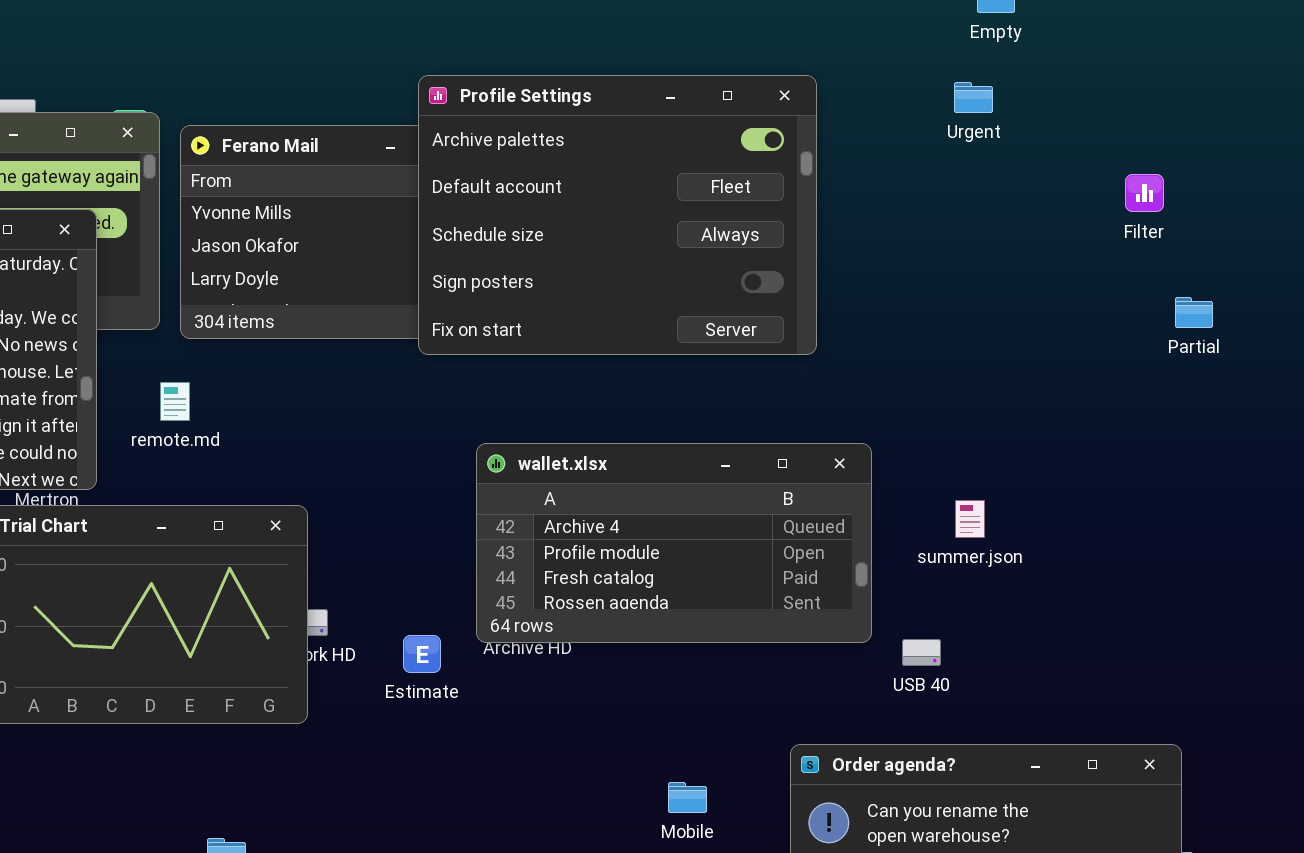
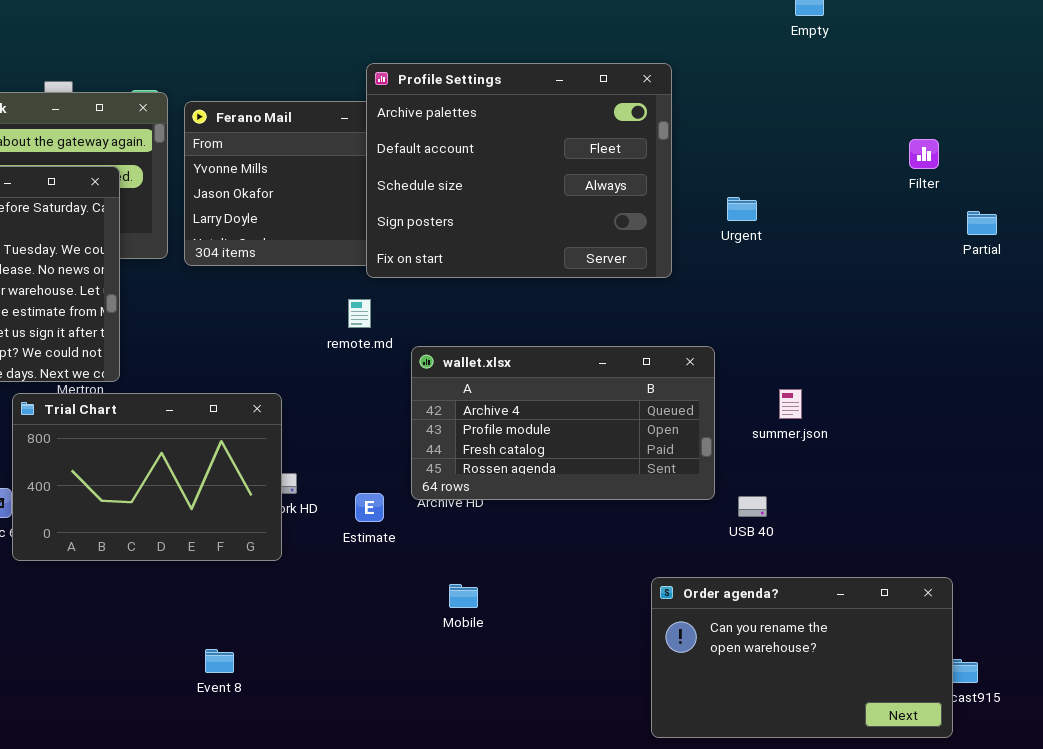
Urgent: [954,82,993,113] -> [727,197,757,221], moved
Partial: [1175,297,1213,328] -> [967,211,997,235], moved
remote.md: [160,382,190,421] -> [348,299,371,328], moved
Mobile: [668,782,707,813] -> [449,584,478,608], moved

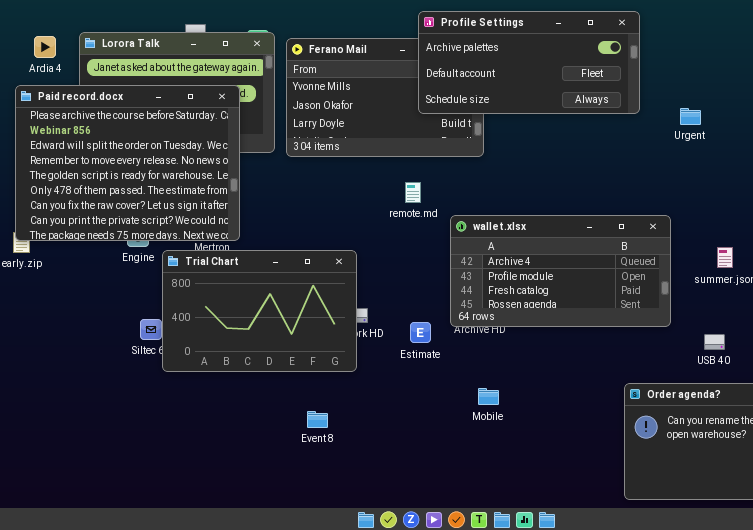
Profile Settings: [366,63,672,278] -> [418,11,640,114], resized
USB 40: [738,496,767,517] -> [704,334,725,350], moved
Event 8: [205,649,234,673] -> [307,411,328,428], moved

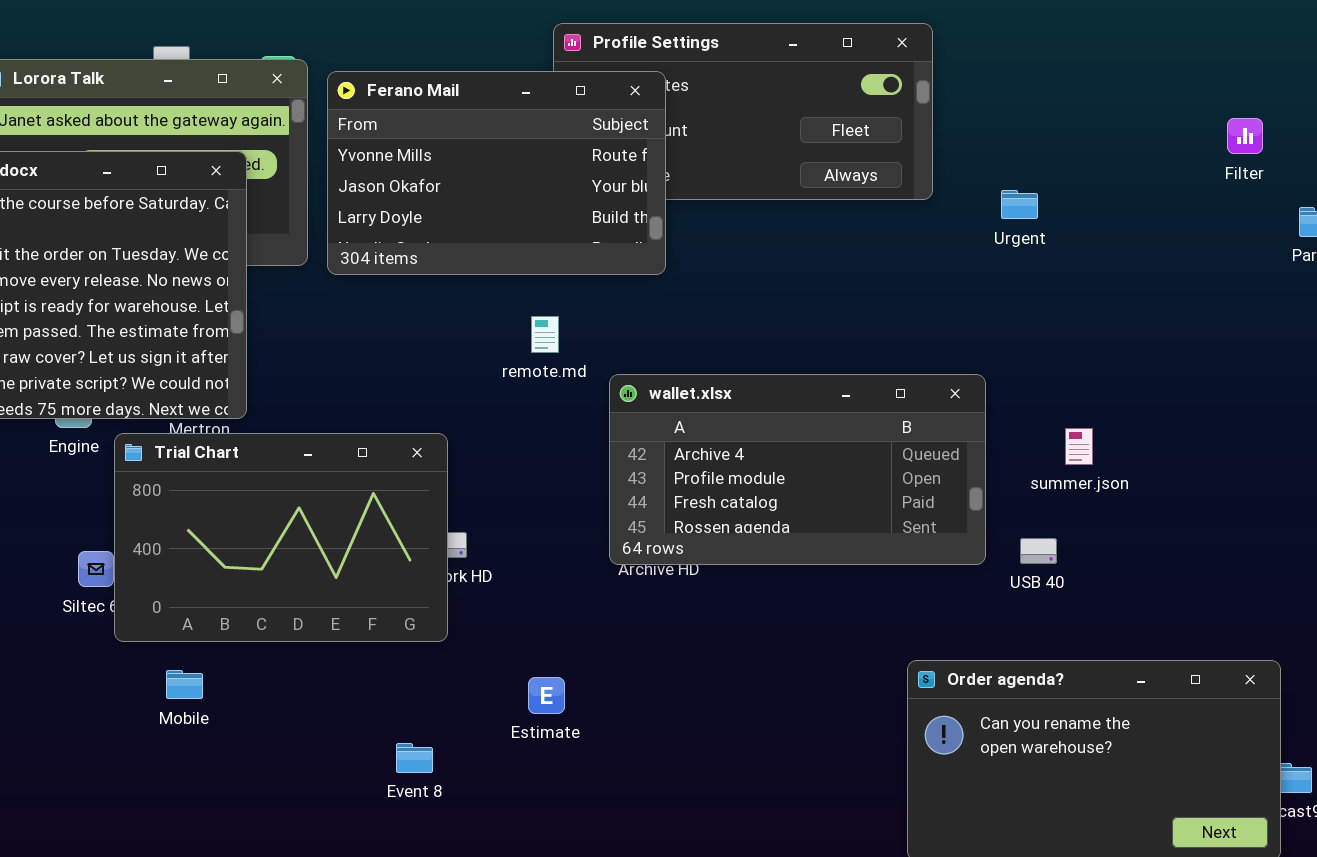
Ferano Mail: [286,38,484,157] -> [327,71,666,275], raised
Estimate: [410,322,431,343] -> [528,677,565,714], moved
USB 40: [704,334,725,350] -> [1020,538,1057,564], moved
Mobile: [478,388,499,405] -> [166,670,203,699], moved
Event 8: [307,411,328,428] -> [396,743,433,773], moved

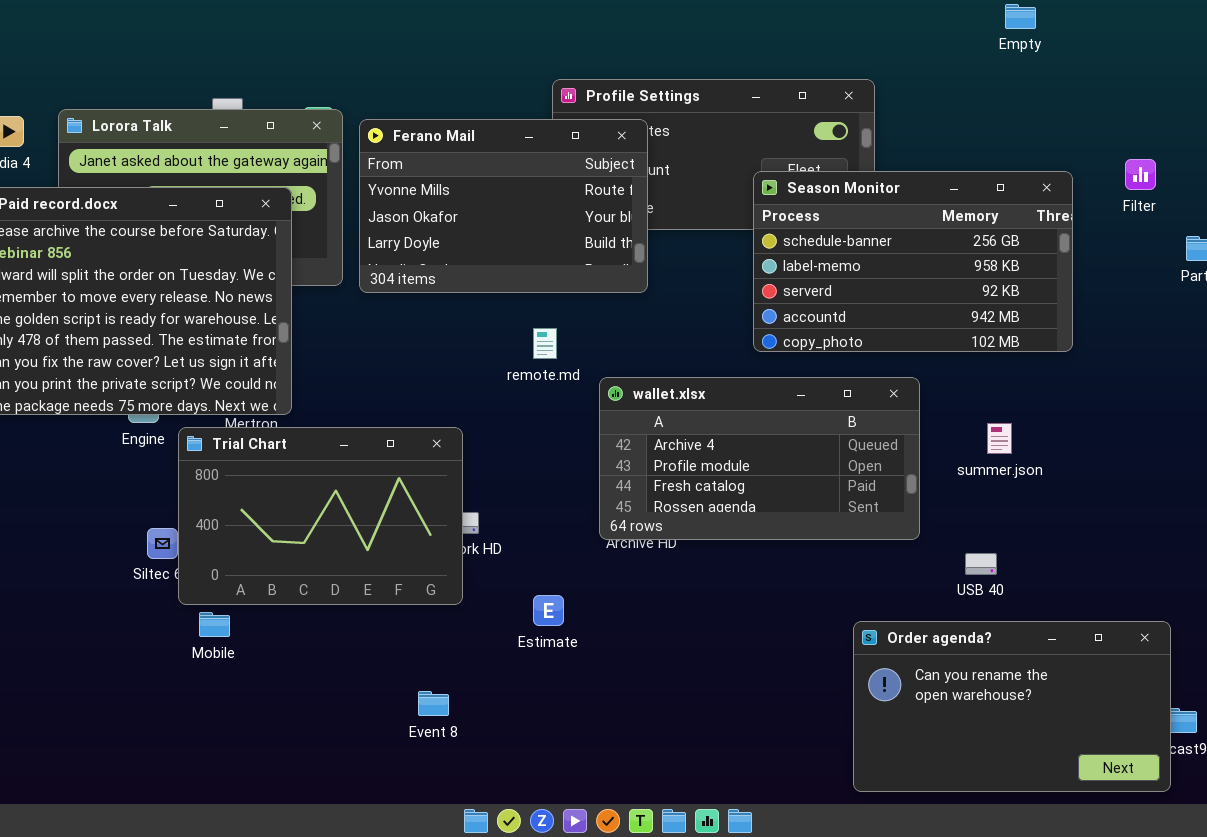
Season Monitor: none -> [753,171,1073,352], opened
USB 40: [1020,538,1057,564] -> [965,553,997,575], moved
Mobile: [166,670,203,699] -> [199,612,230,637], moved
Estimate: [528,677,565,714] -> [533,595,564,626], moved

